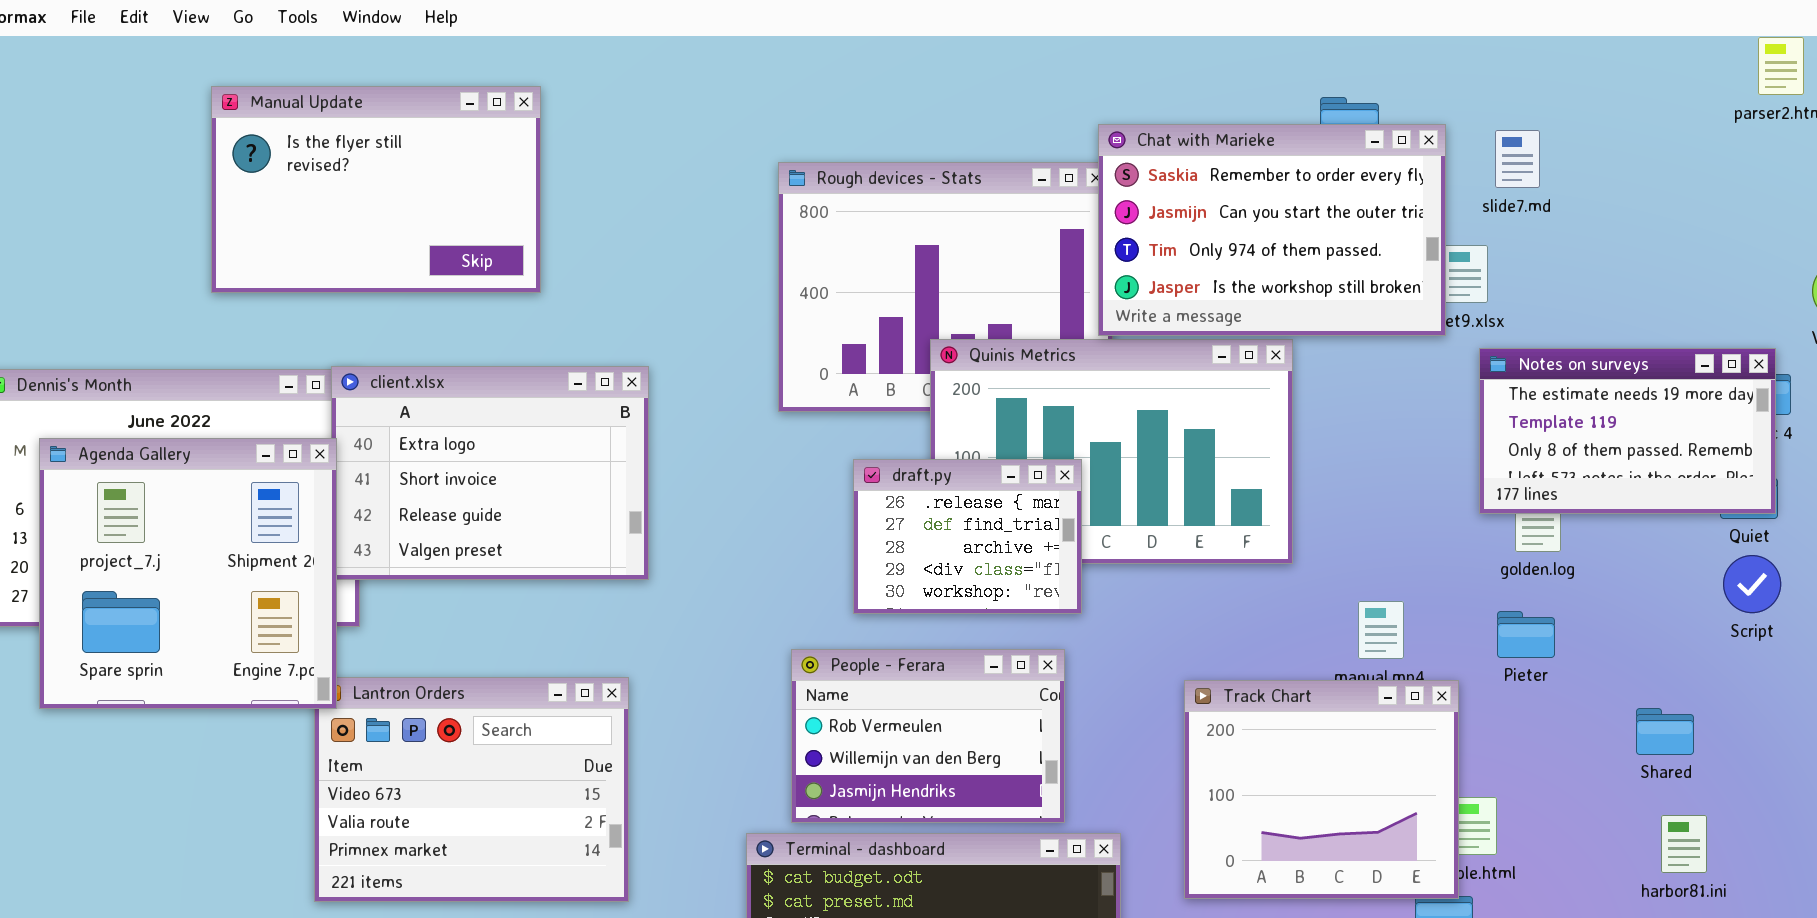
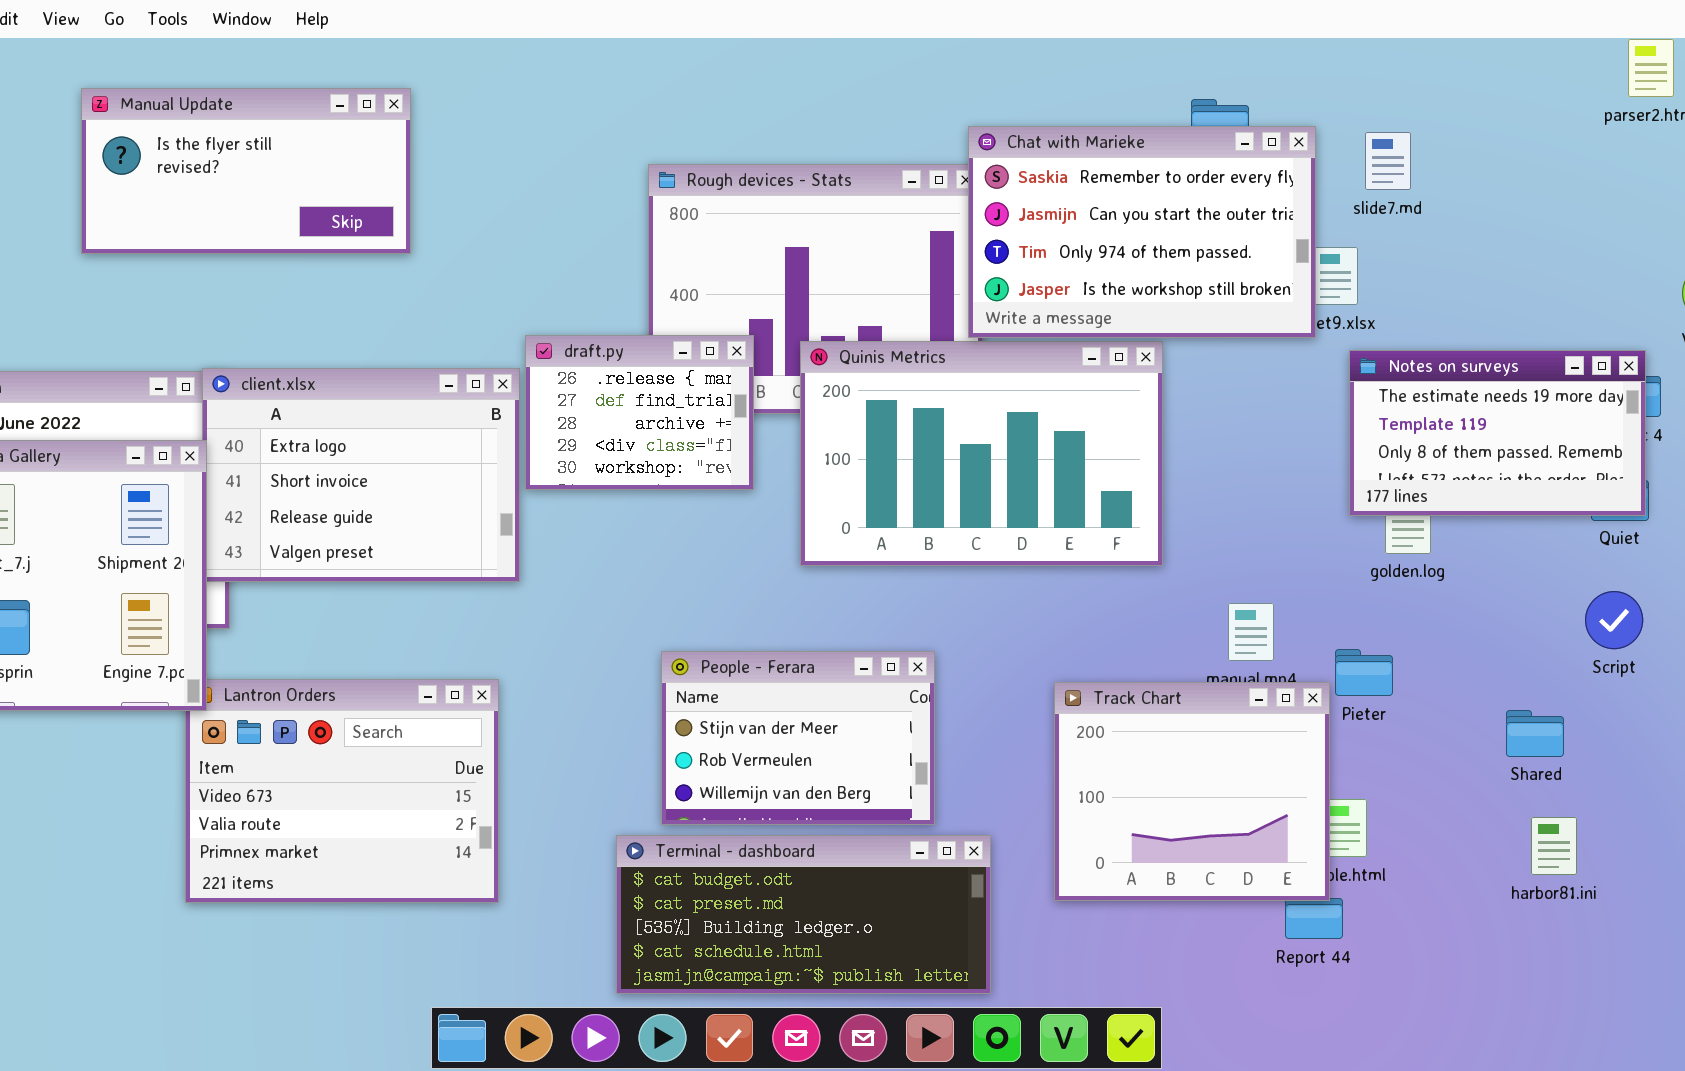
Manual Update: [211,86,541,293] -> [81,88,411,254], resized
draft.py: [853,459,1082,614] -> [525,335,754,490], moved
Script: [1723,555,1781,613] -> [1585,591,1643,649], moved
Pieter: [1497,611,1555,658] -> [1335,649,1393,696], moved
People - Ferara: [791,649,1065,823] -> [661,651,935,825], scrolled up 1 row

